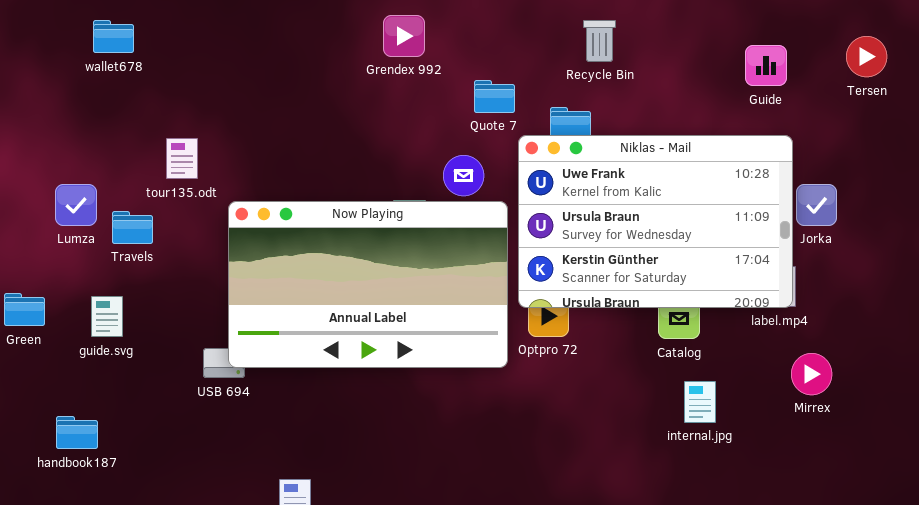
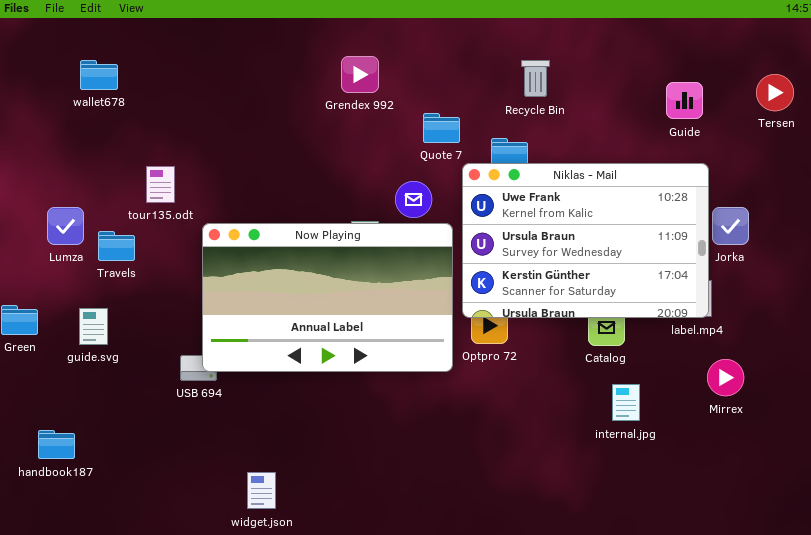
handbook187: [56,416,98,449] -> [38,430,75,459], moved

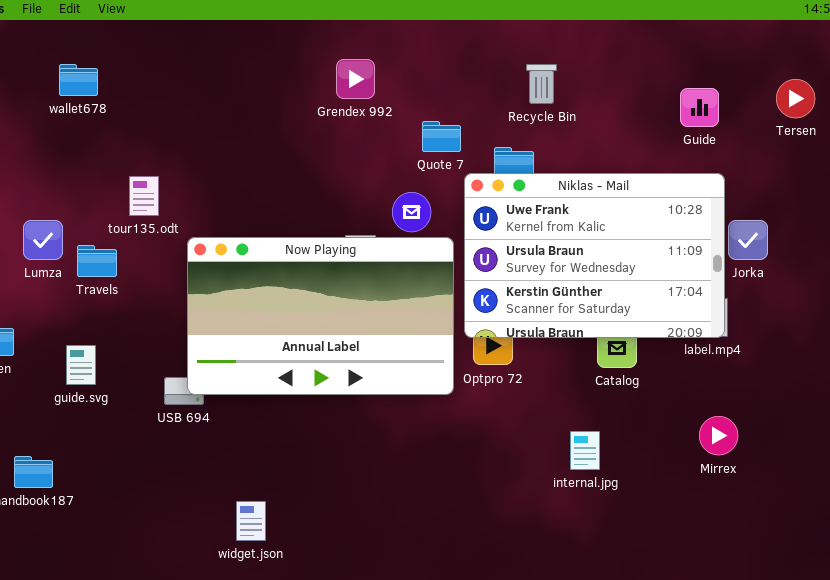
guide.svg: [79,308,108,345] -> [66,345,96,385], moved
Mirrex: [707,359,744,396] -> [699,416,738,455], moved
internal.jpg: [612,384,640,421] -> [570,431,600,470], moved

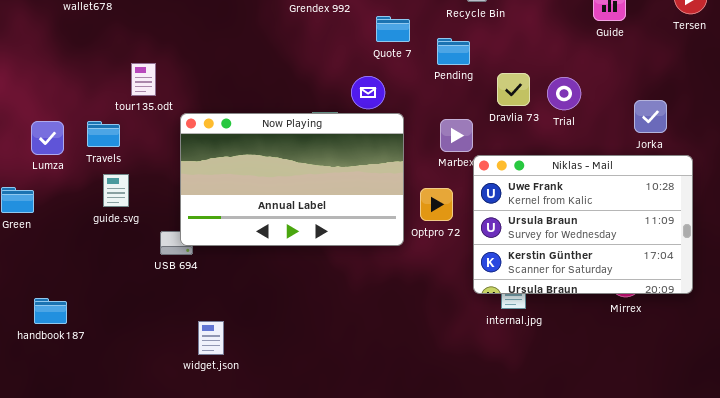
Niklas - Mail: [464,173,725,338] -> [473,155,693,294], moved
Lumza: [23,220,63,260] -> [31,121,64,155], moved
guide.svg: [66,345,96,385] -> [103,174,129,207], moved
widget.json: [236,501,266,541] -> [198,321,224,355], moved

